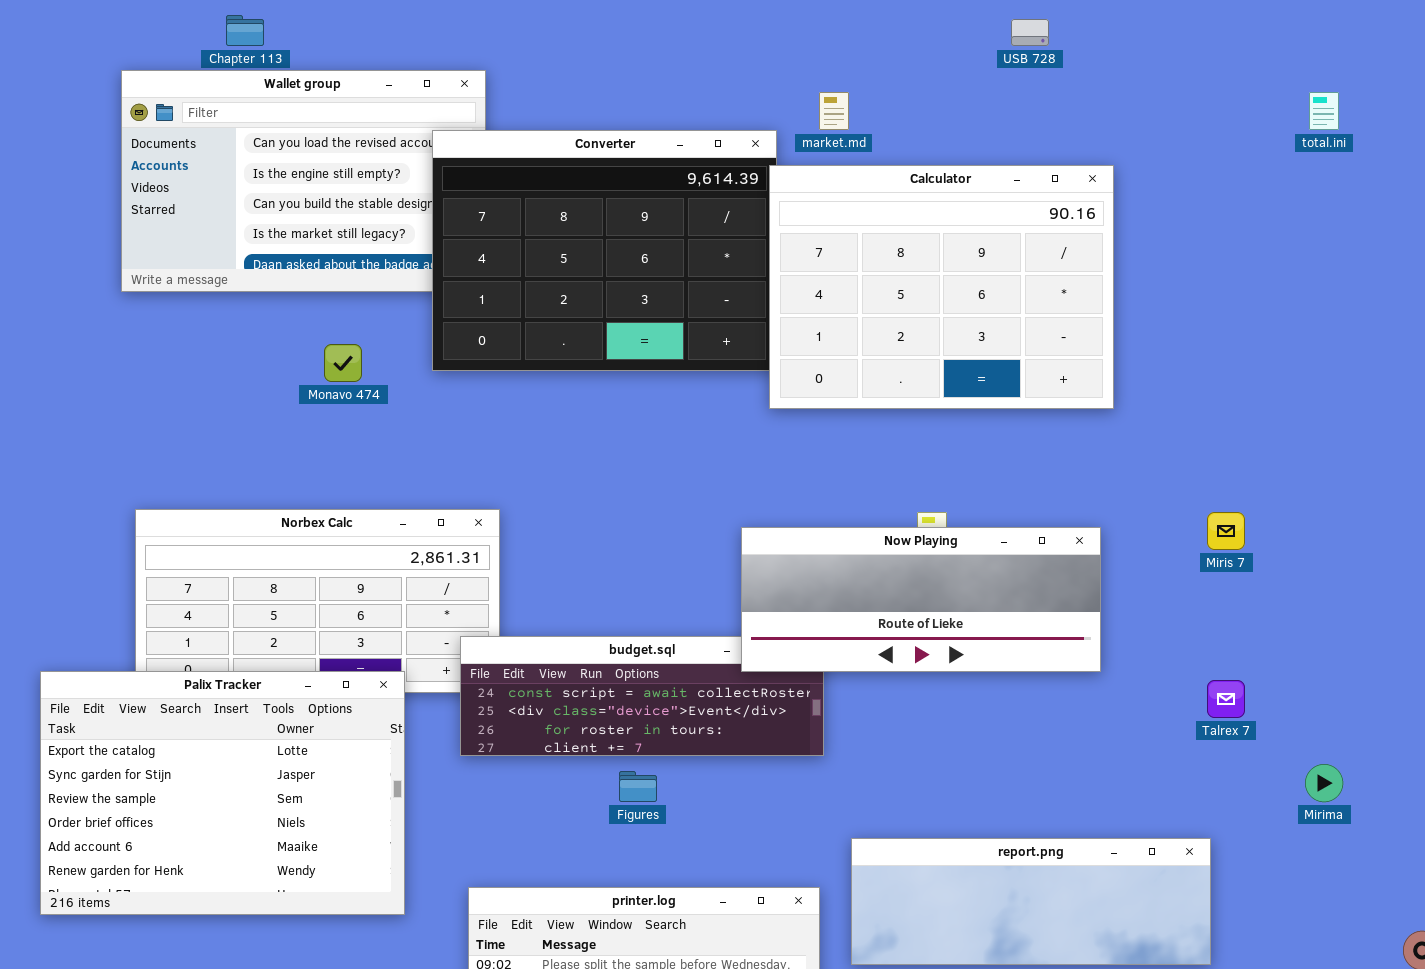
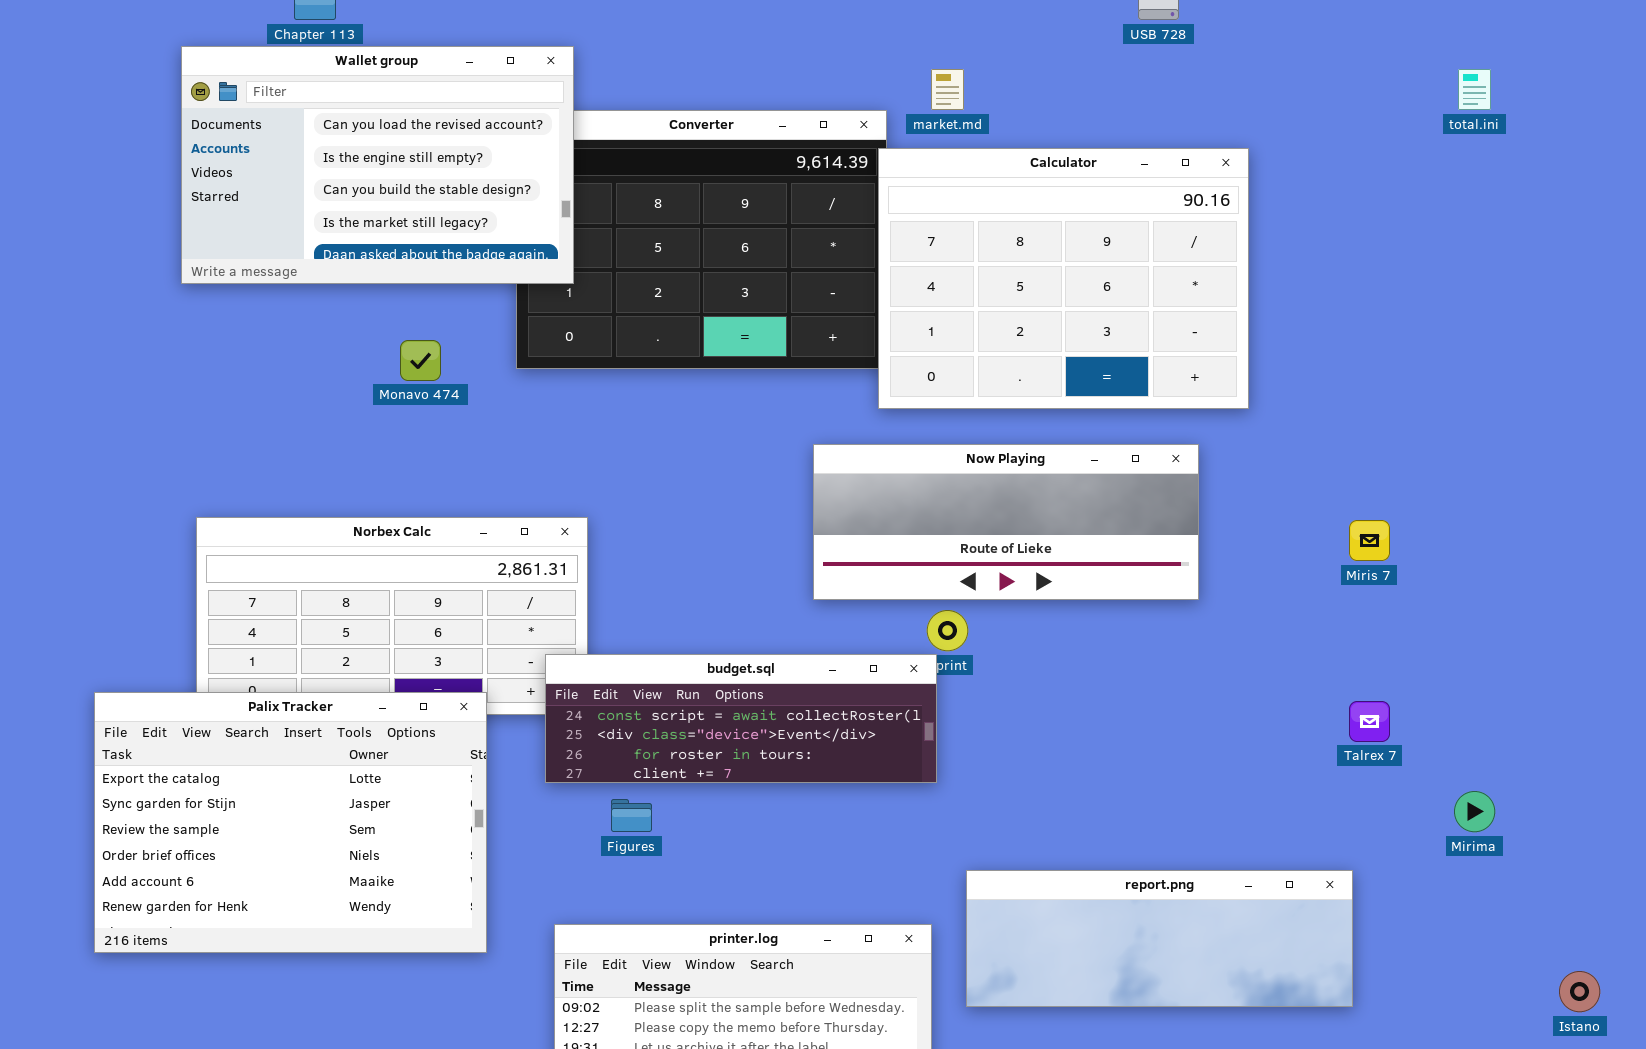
Wallet group: [121,70,486,292] -> [181,46,574,284], raised
Now Playing: [741,527,1101,672] -> [813,444,1199,600], moved
Figures: [619,771,657,802] -> [611,799,652,832], moved

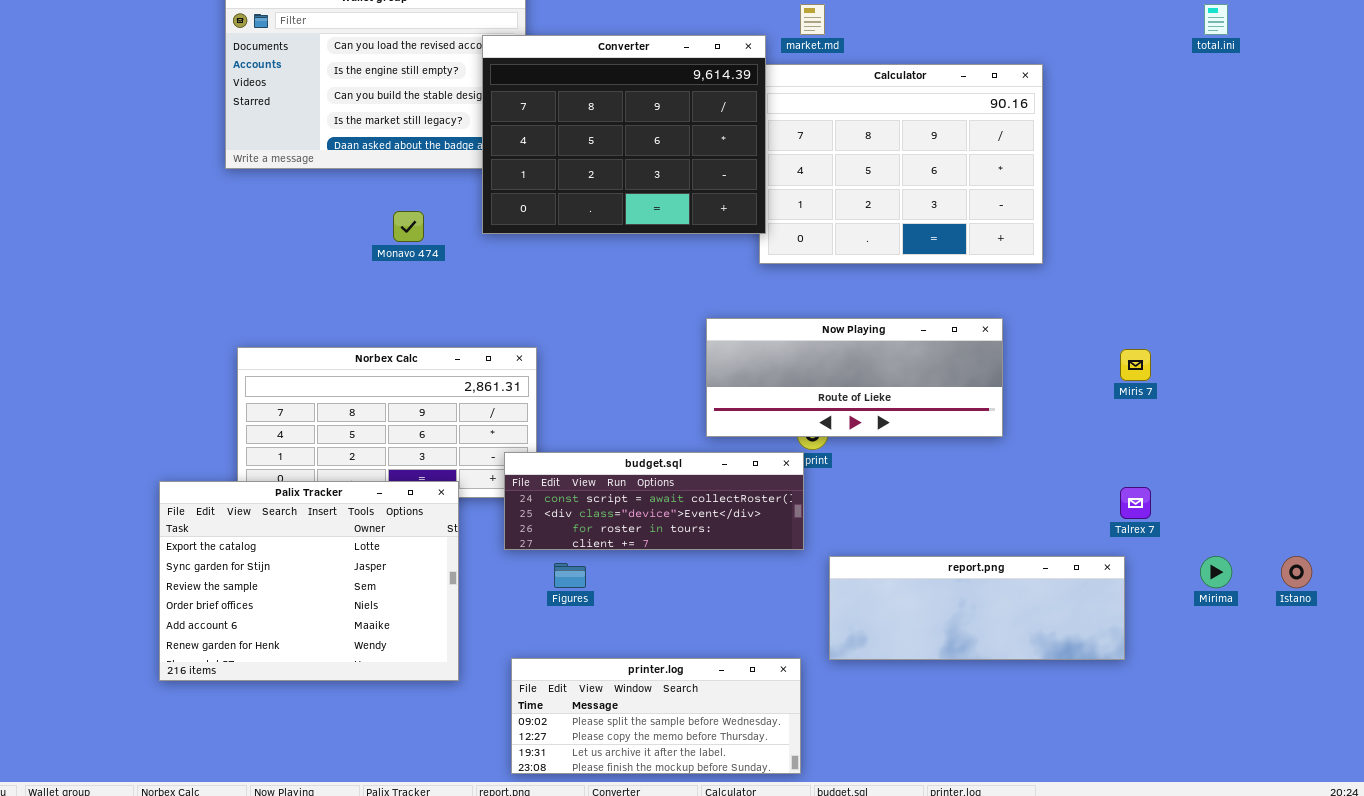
Converter: [516,110,887,369] -> [482,35,766,234], raised
Now Playing: [813,444,1199,600] -> [706,318,1003,437], moved
report.png: [966,870,1353,1007] -> [829,556,1125,660], moved
Istano: [1559,971,1600,1012] -> [1281,556,1312,588], moved

